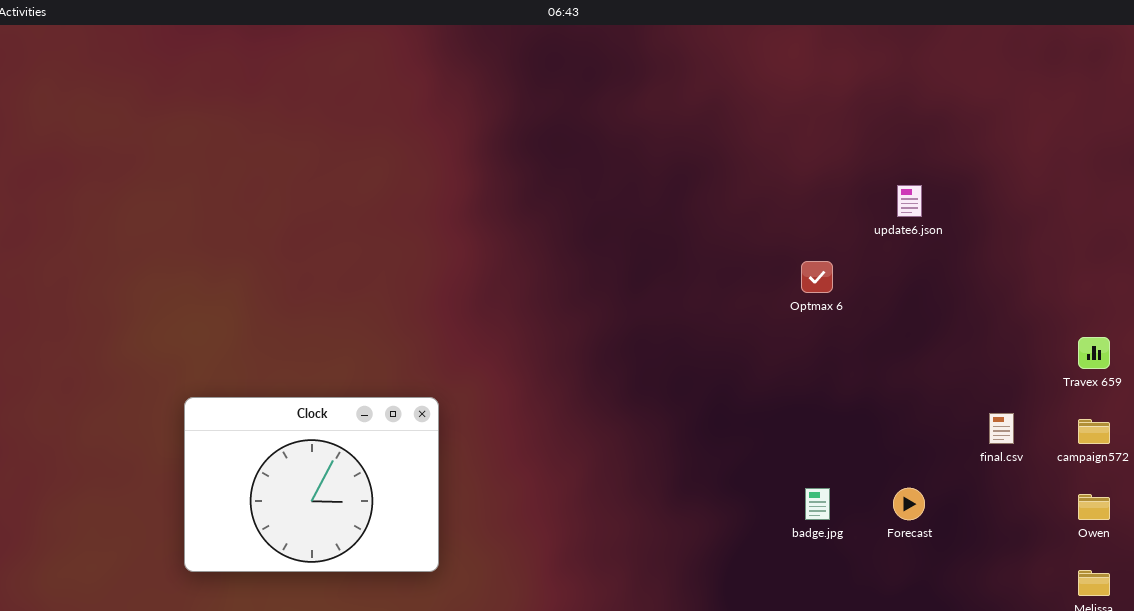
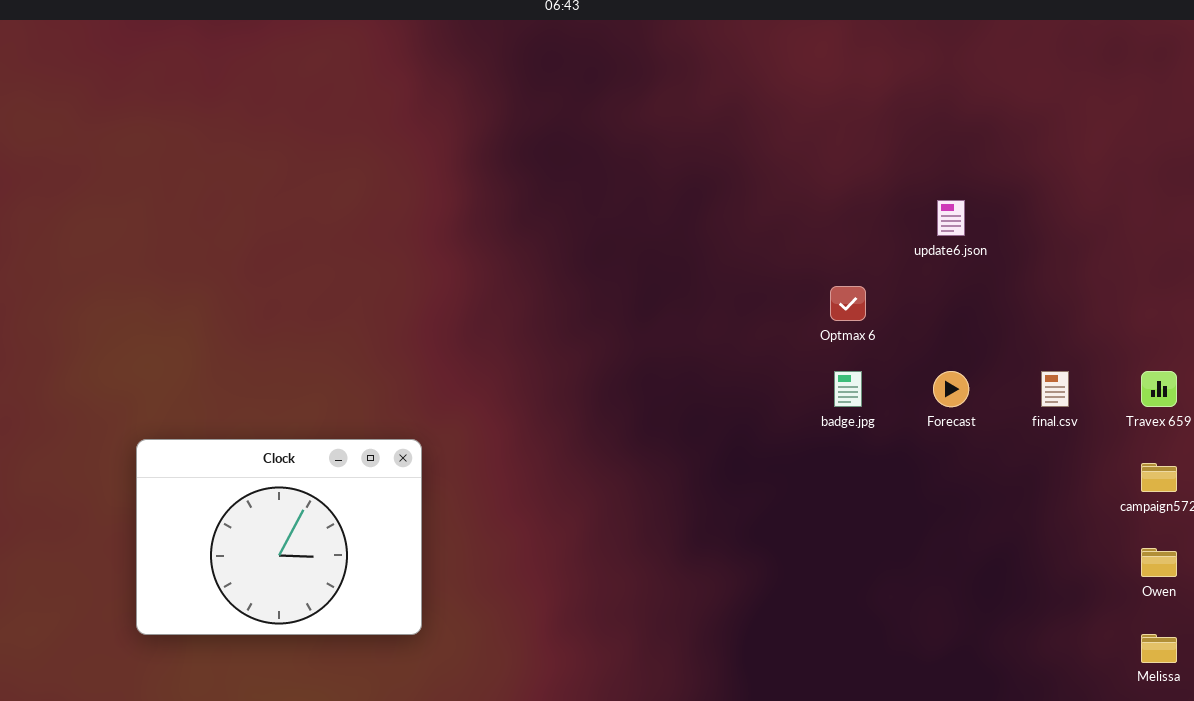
final.csv: [989,413,1014,444] -> [1041,371,1069,407], moved
badge.jpg: [805,488,830,520] -> [834,371,862,407], moved
Forecast: [893,488,925,520] -> [933,371,969,407], moved

